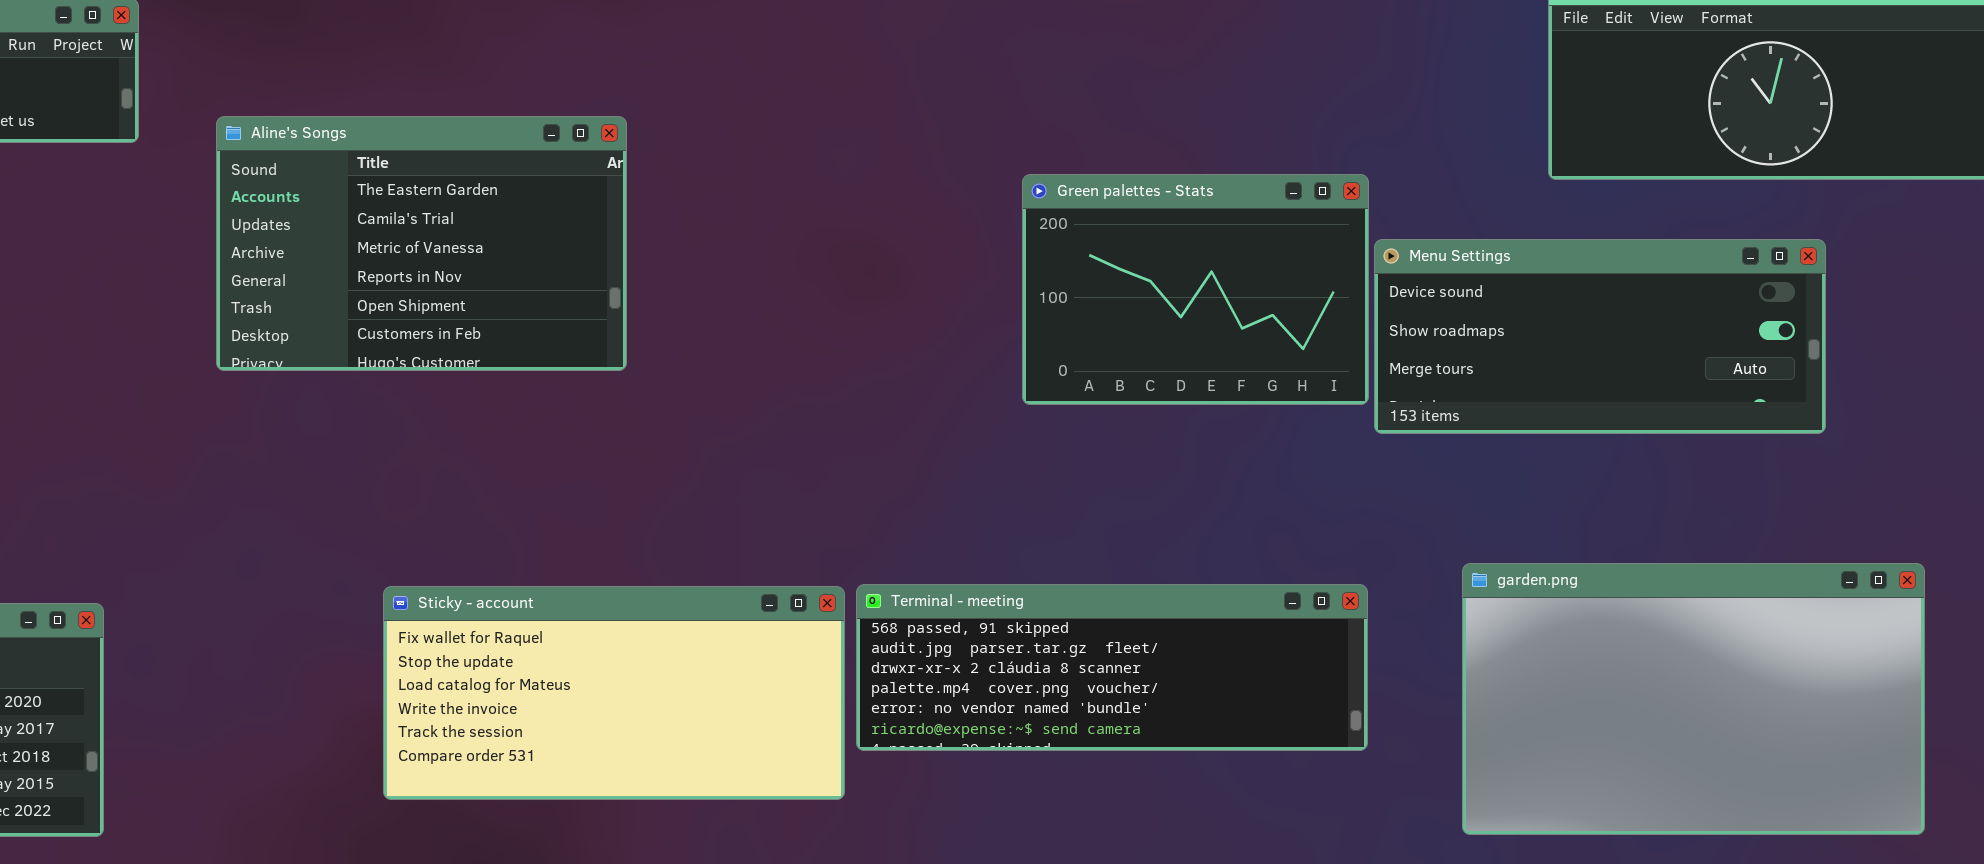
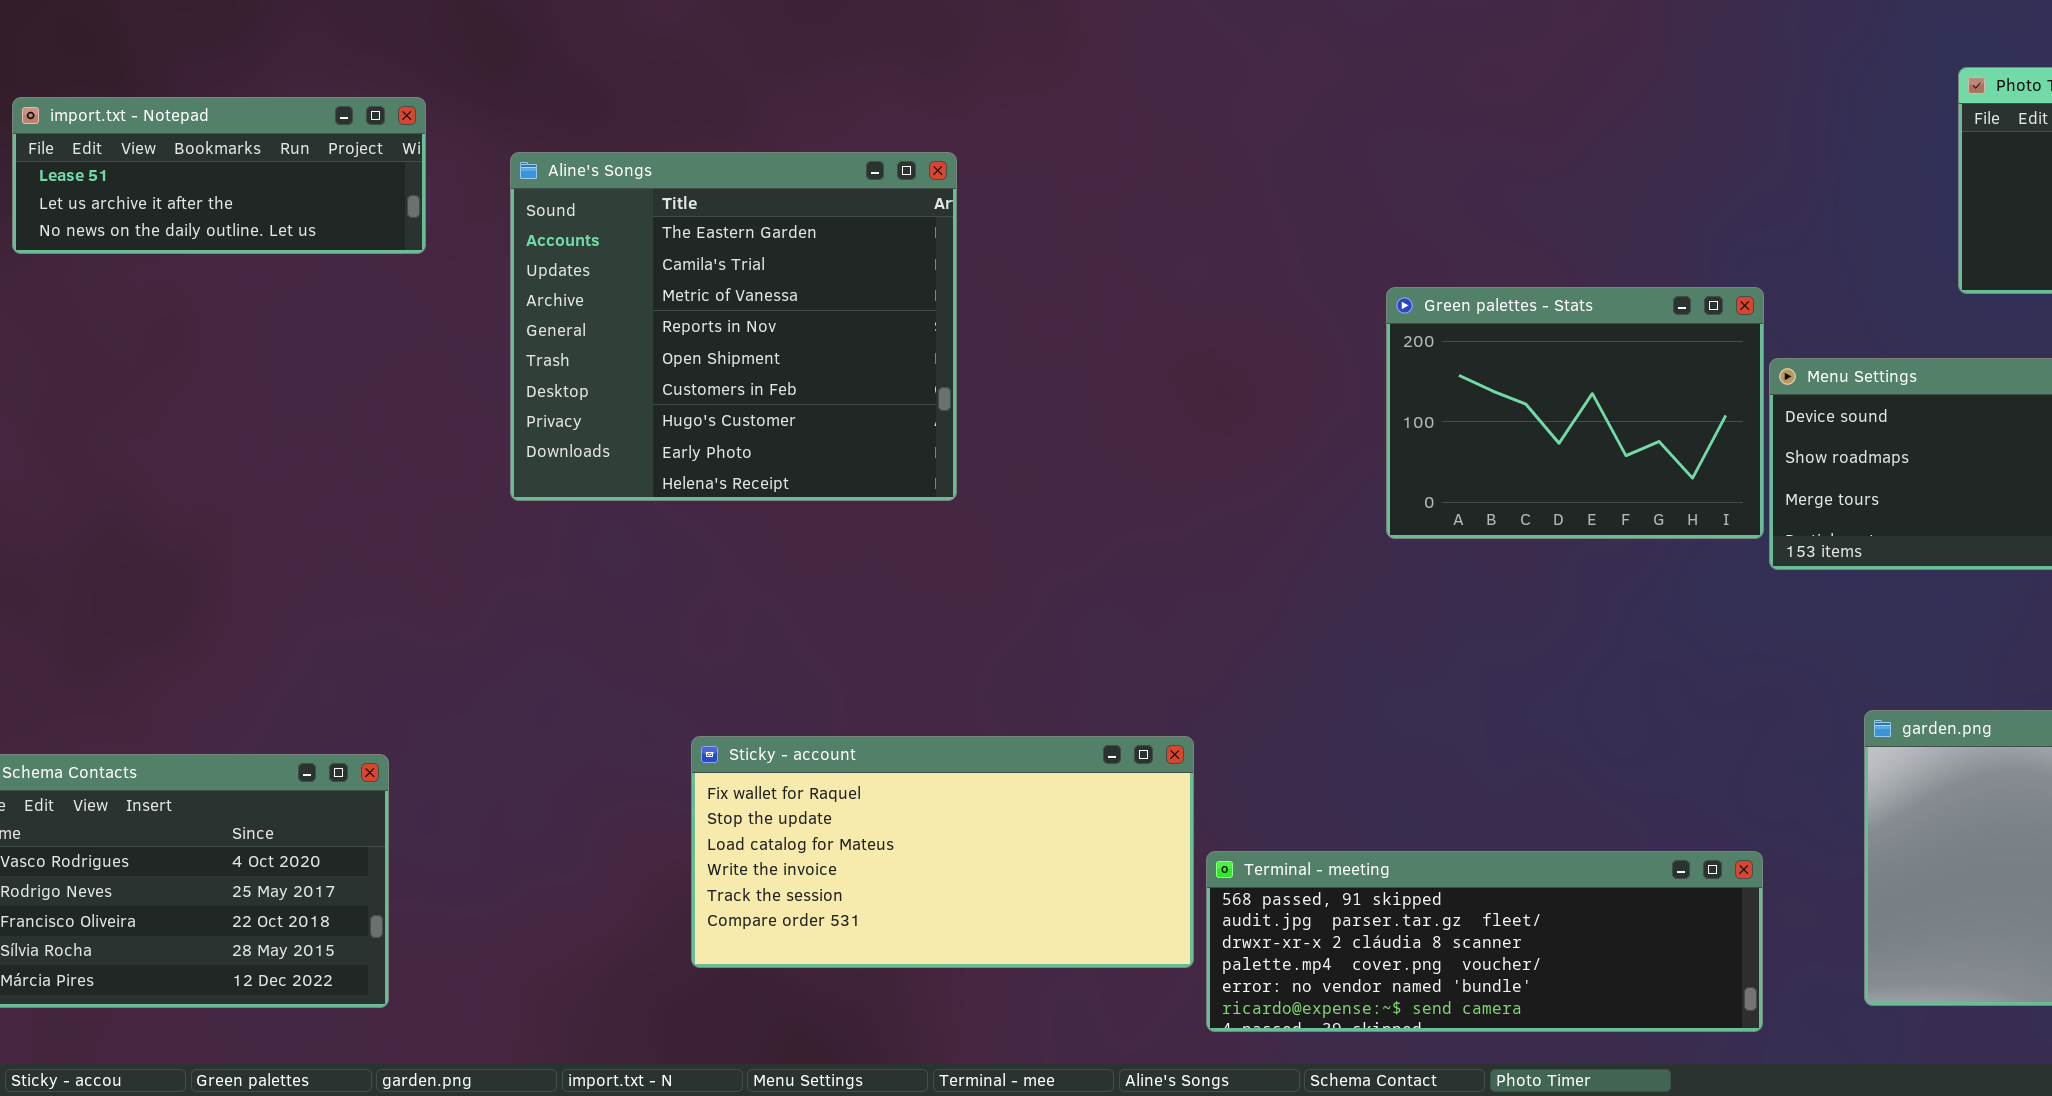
Aline's Songs: [216,116,627,371] -> [510,152,957,501], resized
Terminal - meeting: [856,584,1368,751] -> [1206,851,1763,1032], moved

